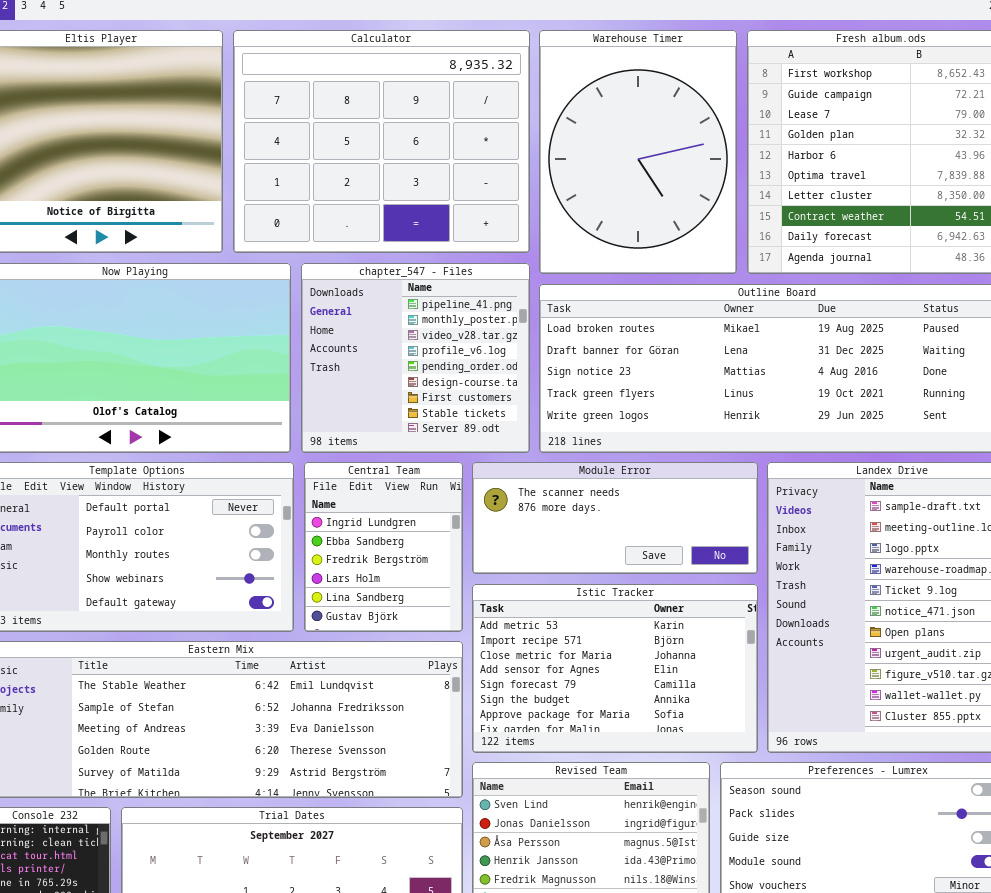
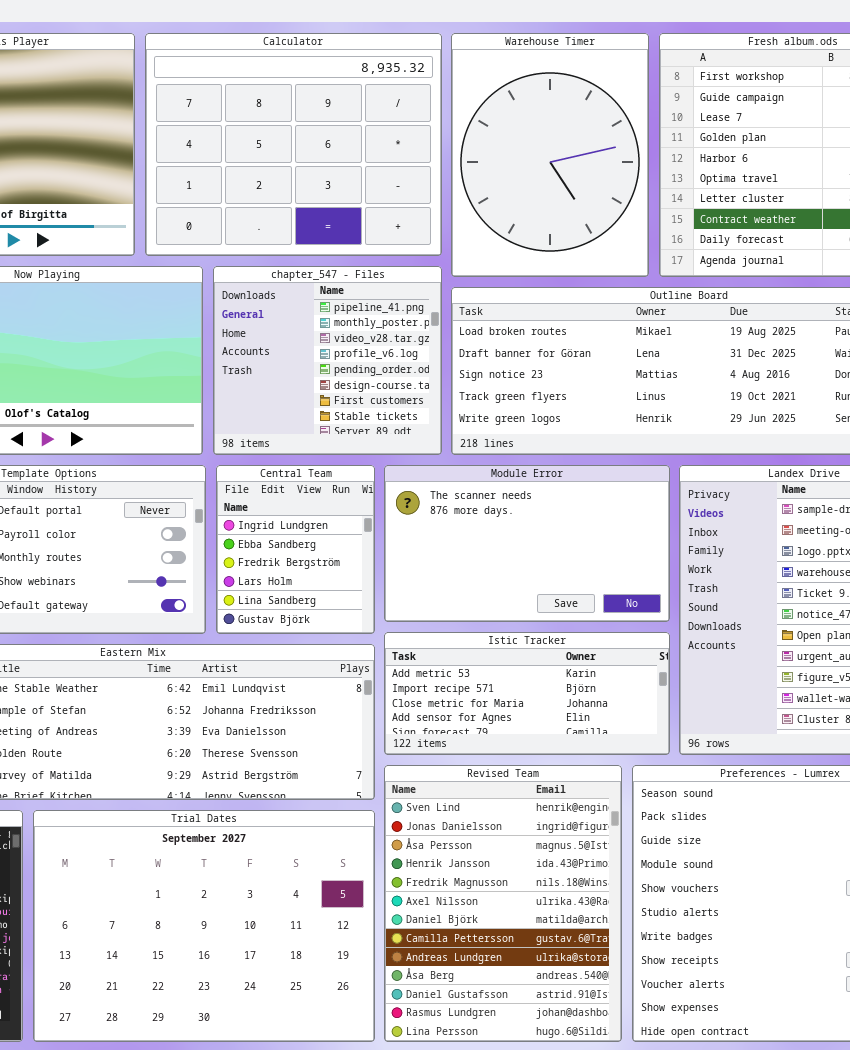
Module Error: [472,462,758,574] -> [384,465,670,622], resized
Istic Tracker: [472,584,758,753] -> [384,632,670,755], resized

